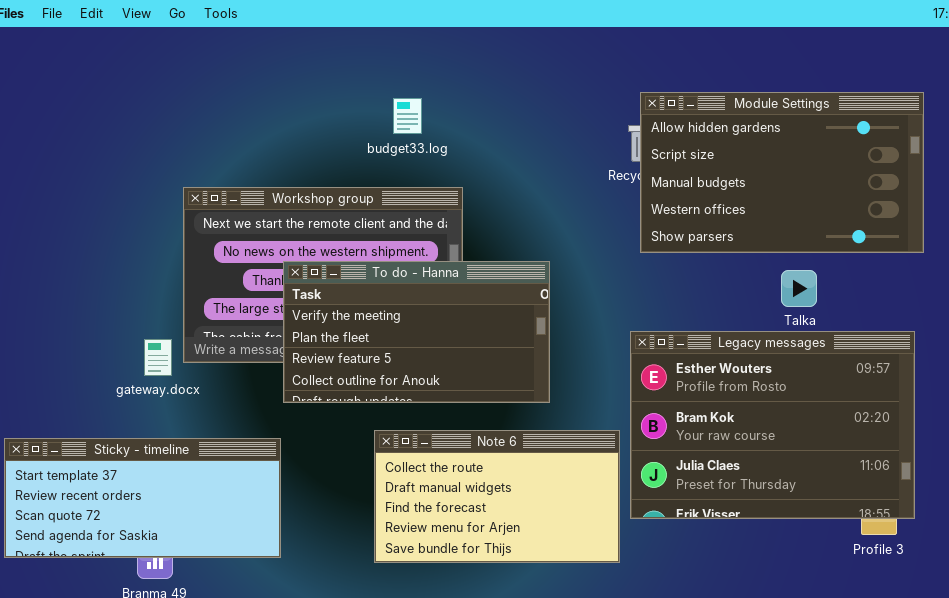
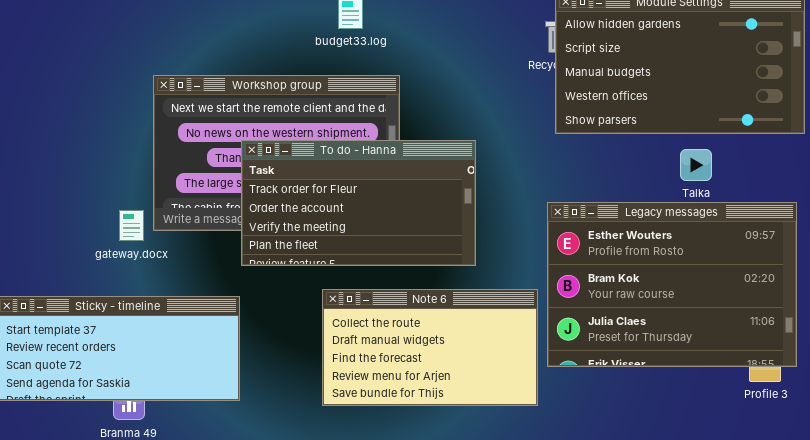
To do - Hanna: [283,261,550,403] -> [241,140,476,266], scrolled up 2 rows

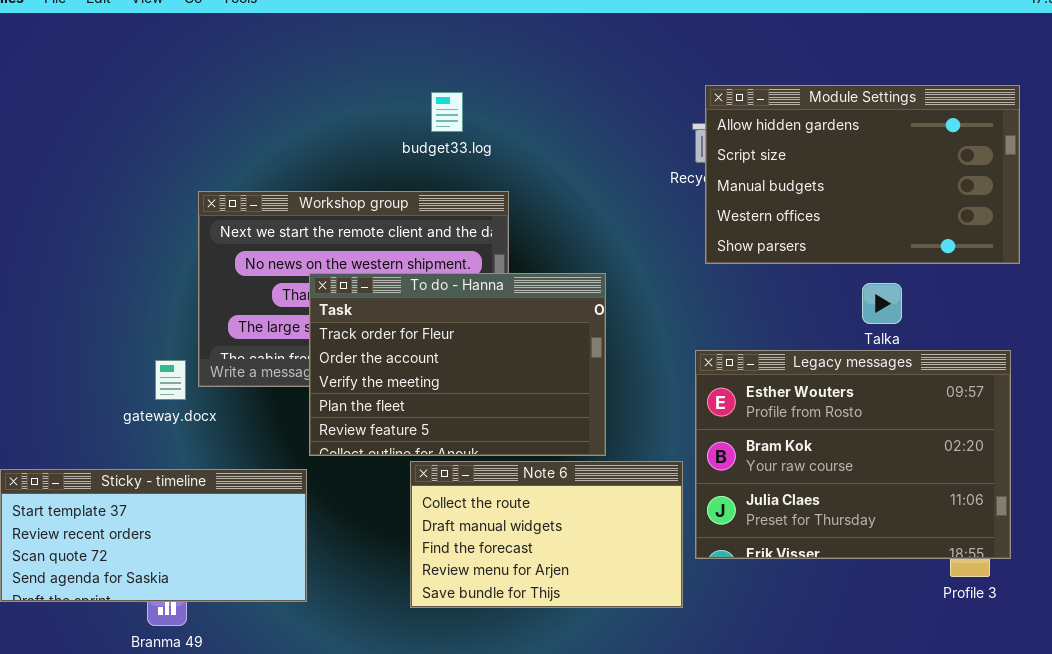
To do - Hanna: [241,140,476,266] -> [309,273,606,456], resized

